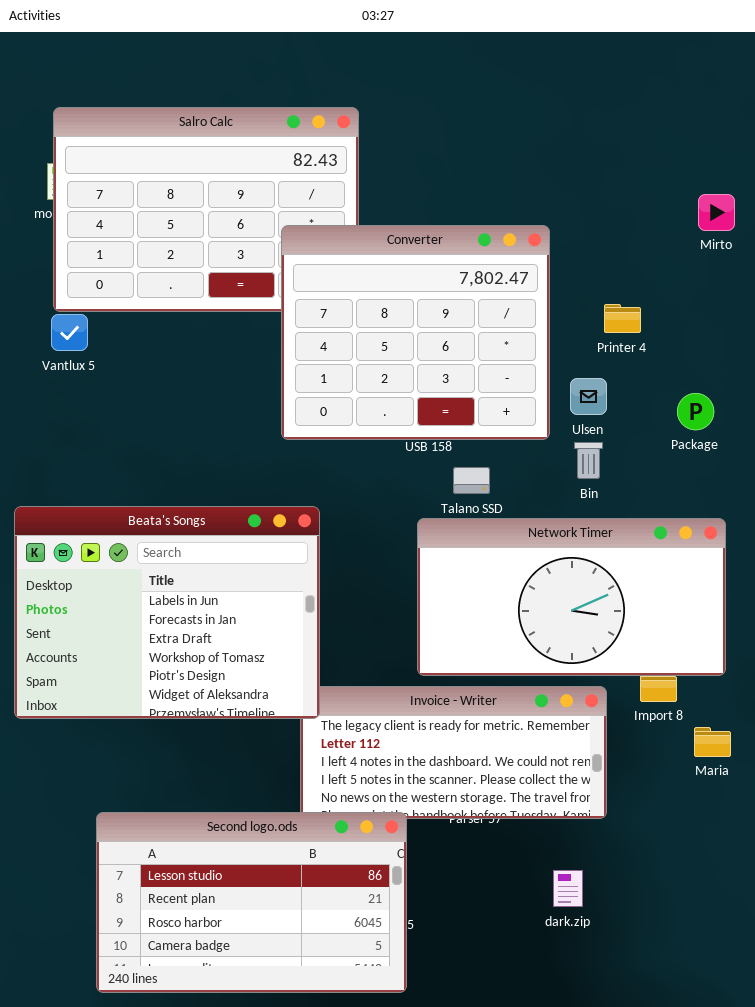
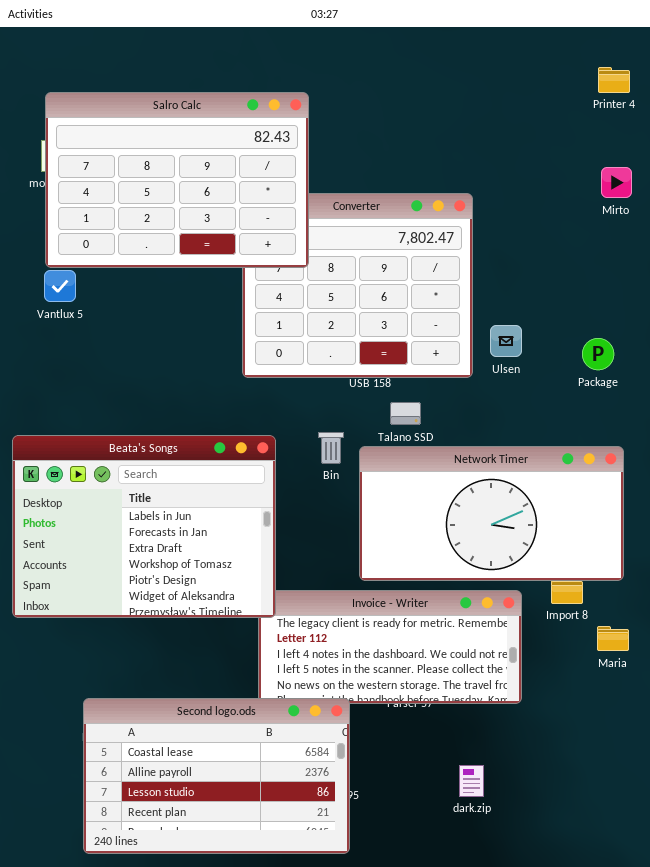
Salro Calc: [53,107,359,312] -> [45,92,309,268], raised
Printer 4: [604,304,641,333] -> [598,67,630,93], moved
Bin: [574,442,603,479] -> [318,432,344,464], moved
Second logo.ods: [96,812,407,993] -> [83,698,350,854], scrolled up 2 rows
dark.zip: [553,870,583,907] -> [459,765,484,797], moved

